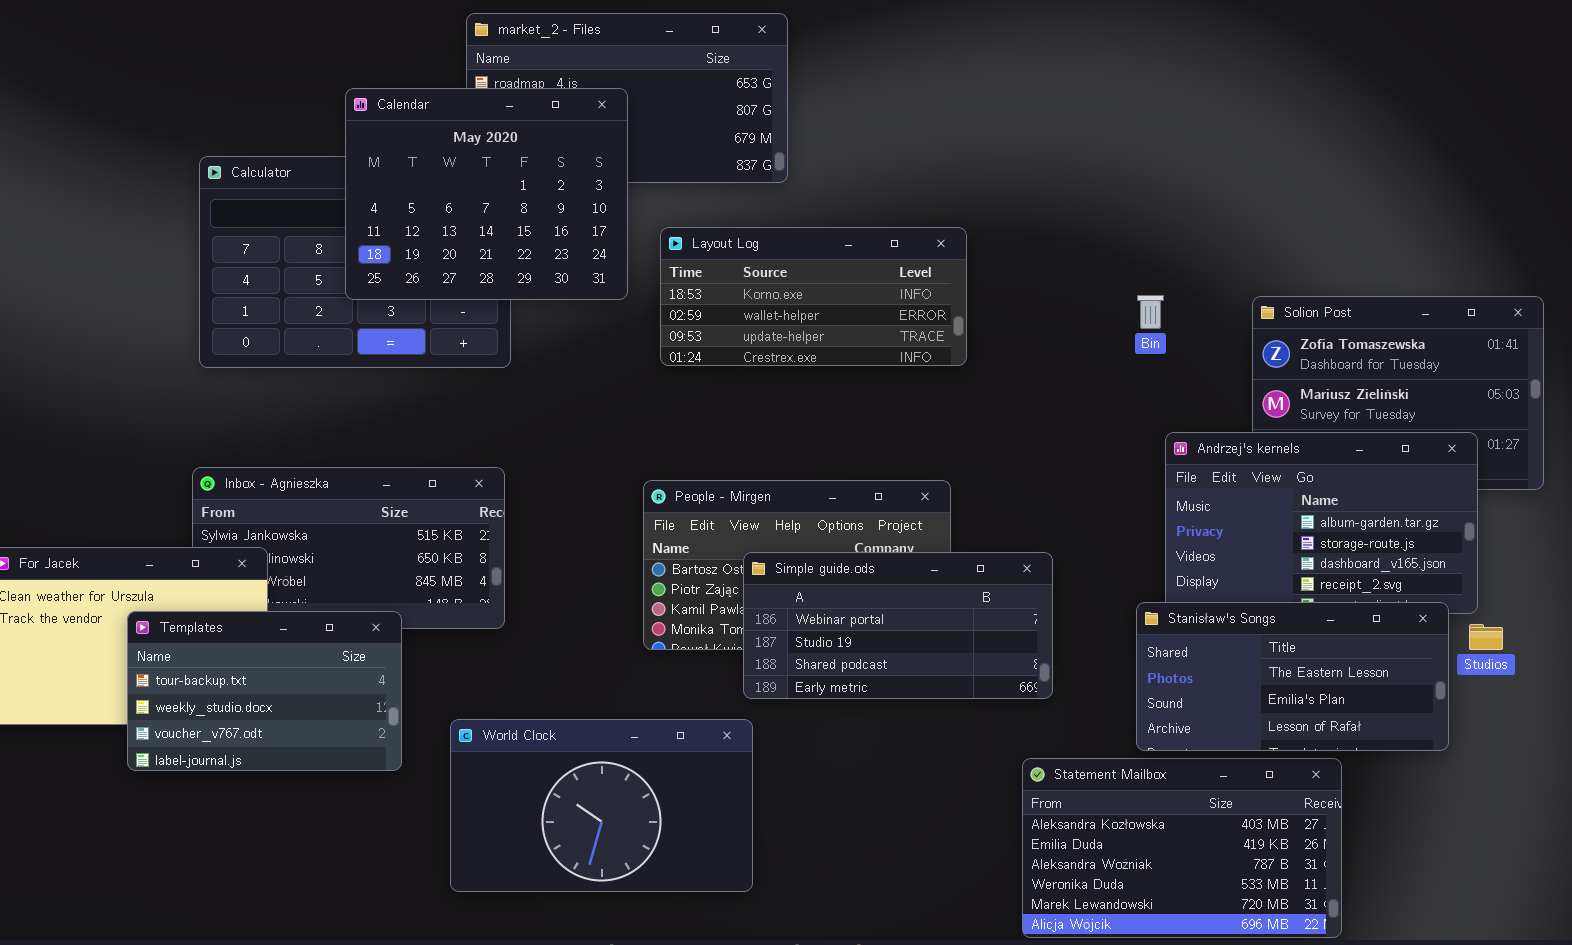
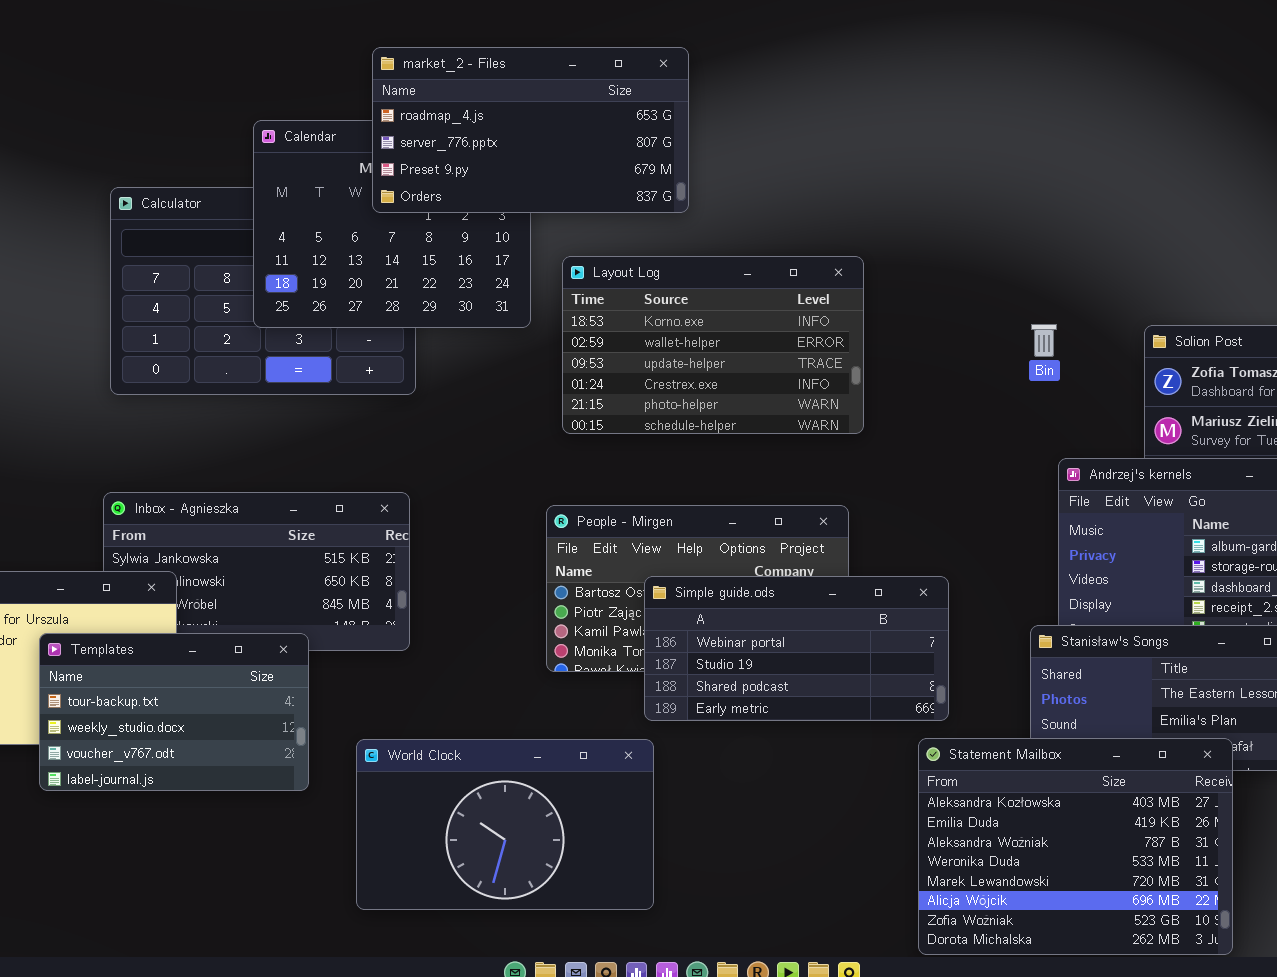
market_2 - Files: [466,13,788,183] -> [372,47,689,213], raised
Layout Log: [660,227,967,366] -> [562,256,864,434], resized
Statement Mailbox: [1022,758,1342,938] -> [918,738,1233,955], resized

